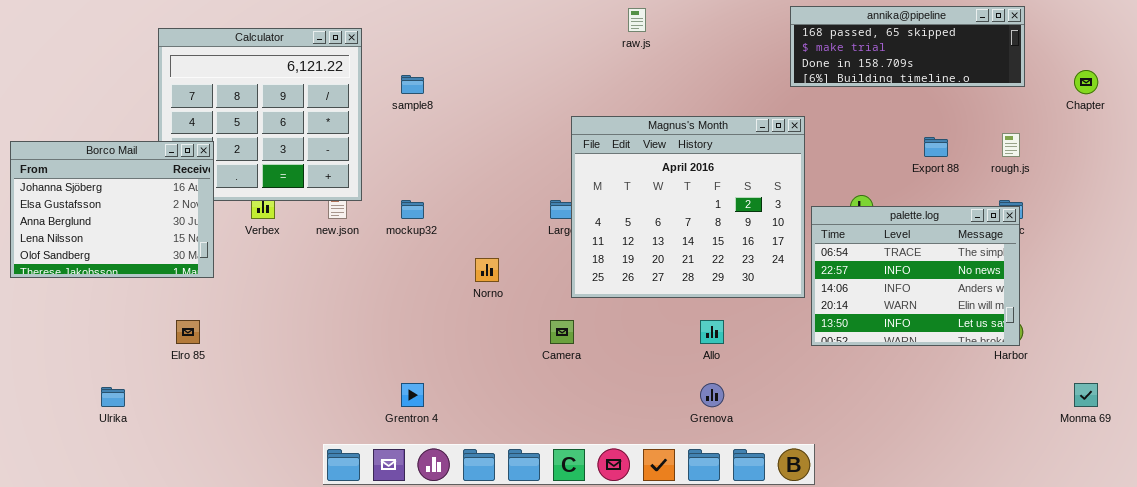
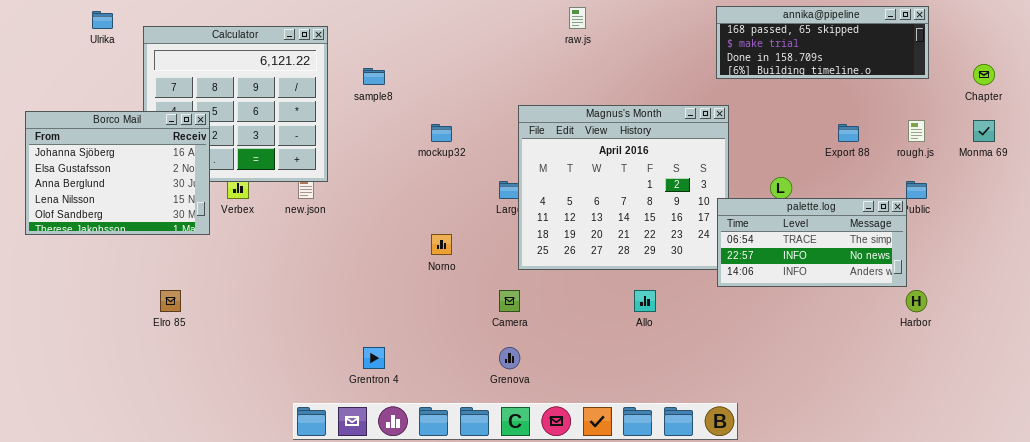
Borco Mail: [10,141,214,278] -> [25,111,210,235], moved
mockup32: [401,200,424,219] -> [431,124,452,142], moved
palette.log: [811,206,1020,346] -> [717,198,907,287], moved, resized
Grenova: [700,383,724,407] -> [499,347,520,369], moved
Monma 69: [1074,383,1098,407] -> [973,120,995,142], moved
Ulrika: [101,387,125,407] -> [92,11,113,29], moved

